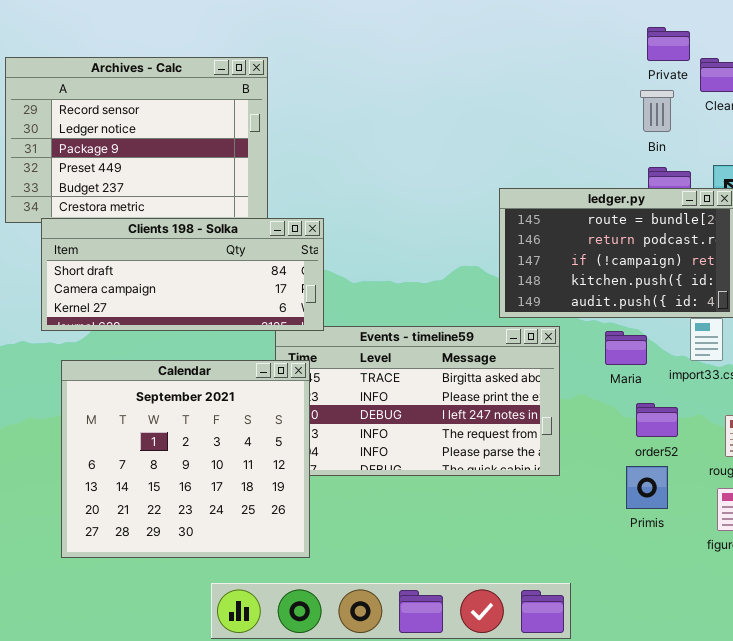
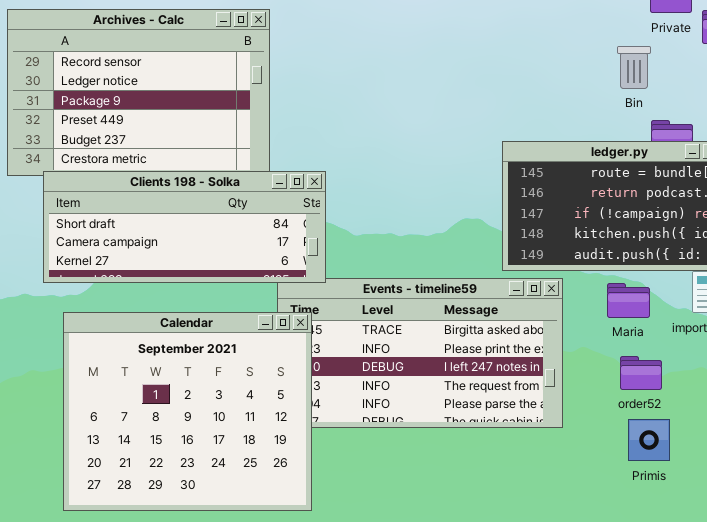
Bin: [640,90,674,132] -> [617,46,651,89], moved
order52: [636,403,678,437] -> [620,356,662,390], moved

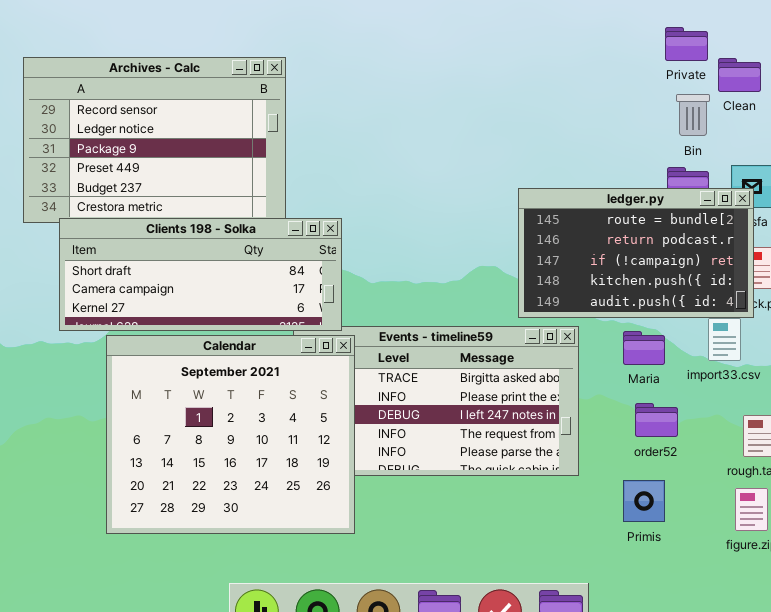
Bin: [617,46,651,89] -> [676,94,710,136], moved
Calendar: [63,312,312,511] -> [106,335,355,534], moved
Primis: [628,419,670,461] -> [623,480,665,522], moved

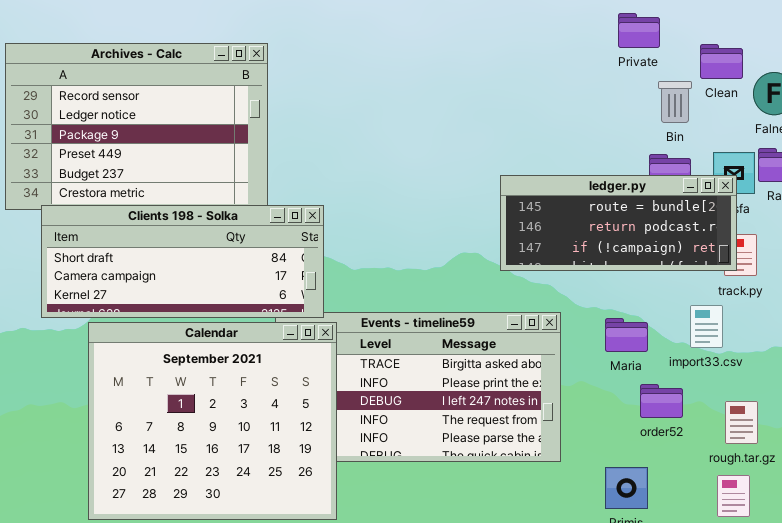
Private: [665,27,708,61] -> [618,13,660,48], moved
ledger.py: [518,188,754,318] -> [500,175,737,271], resized
order52: [635,403,678,437] -> [640,384,683,418], moved

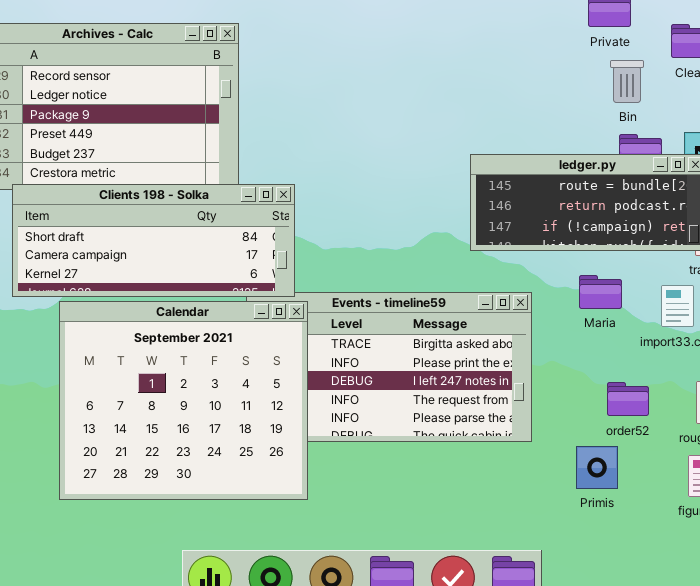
Bin: [658,81,692,123] -> [610,60,644,103], moved
Maria: [605,318,648,352] -> [579,275,622,309], moved
order52: [640,384,683,418] -> [607,382,649,416], moved

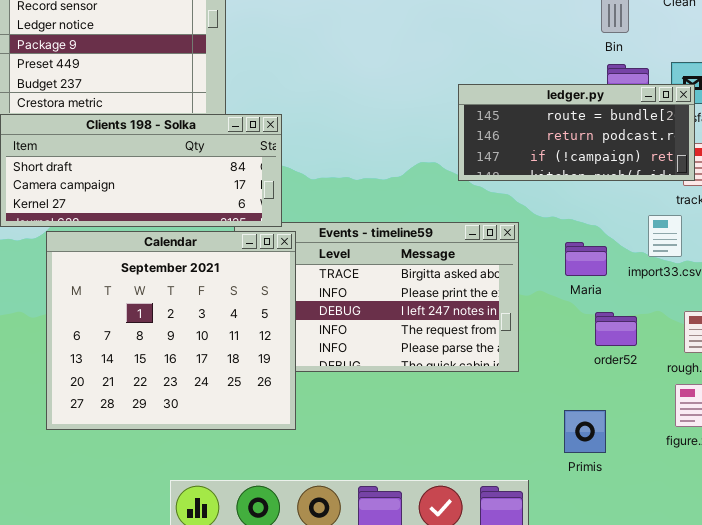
Maria: [579,275,622,309] -> [565,242,607,276], moved
Primis: [576,446,618,489] -> [564,410,606,453], moved

